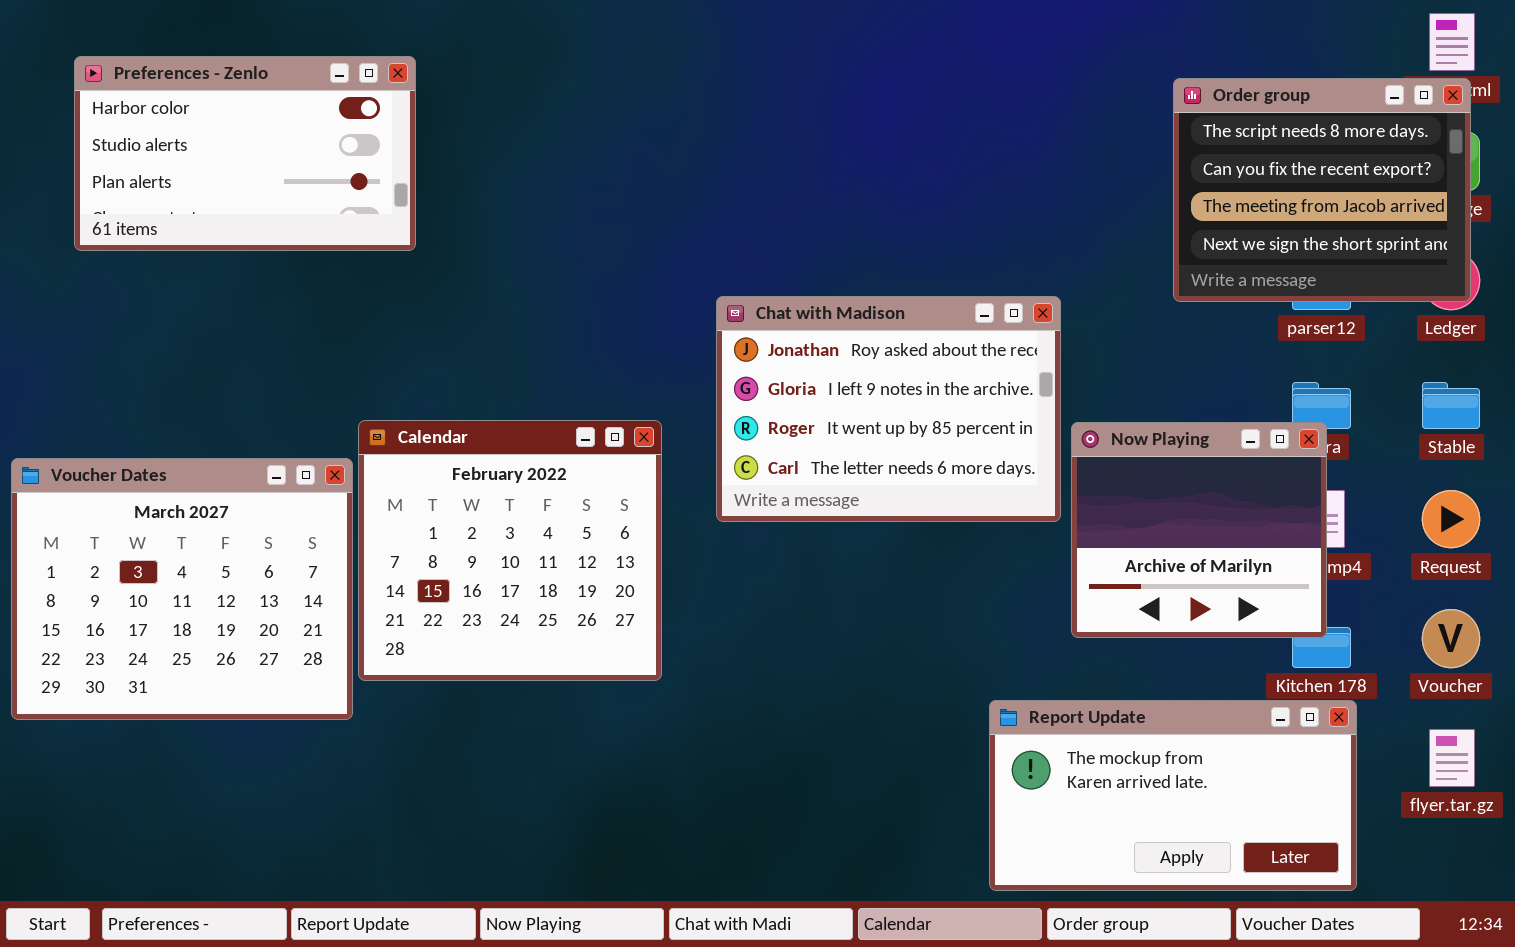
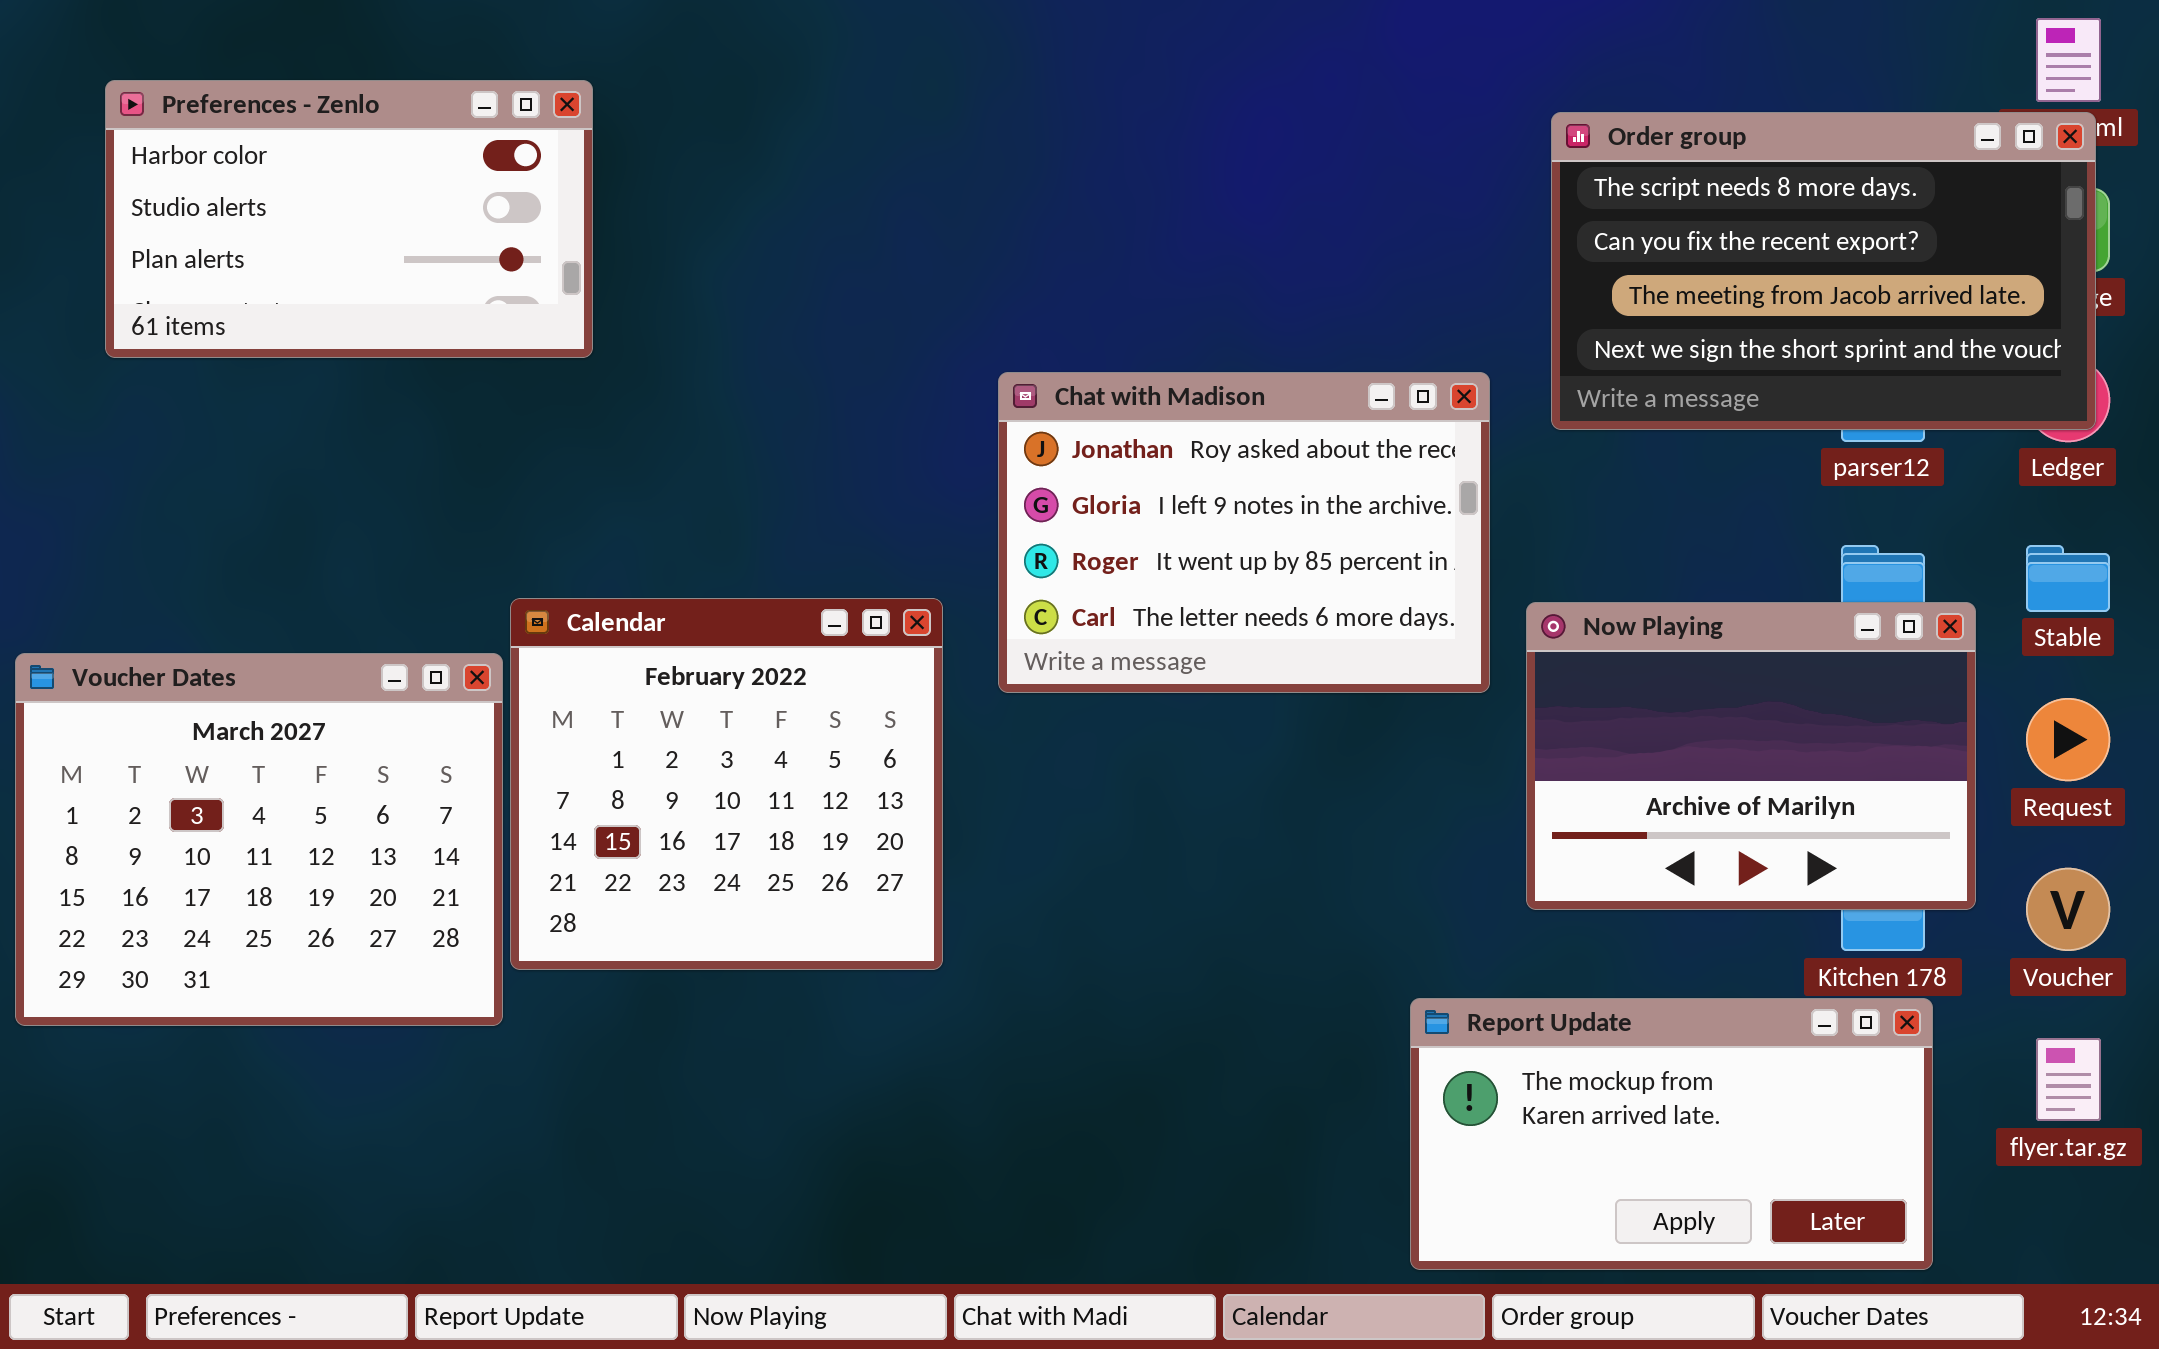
Order group: [1173,78,1471,302] -> [1551,112,2096,430], resized
Chat with Madison: [716,296,1061,522] -> [998,372,1490,693], moved
Now Playing: [1071,422,1327,638] -> [1526,602,1976,910], resized

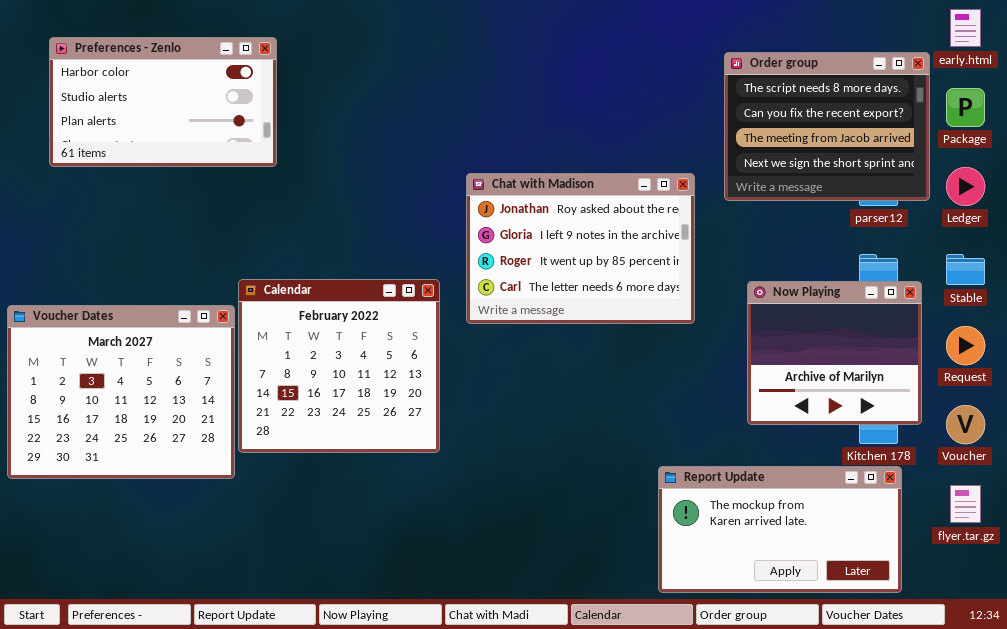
Order group: [1551,112,2096,430] -> [724,52,930,201], resized
Now Playing: [1526,602,1976,910] -> [747,281,922,425], resized

